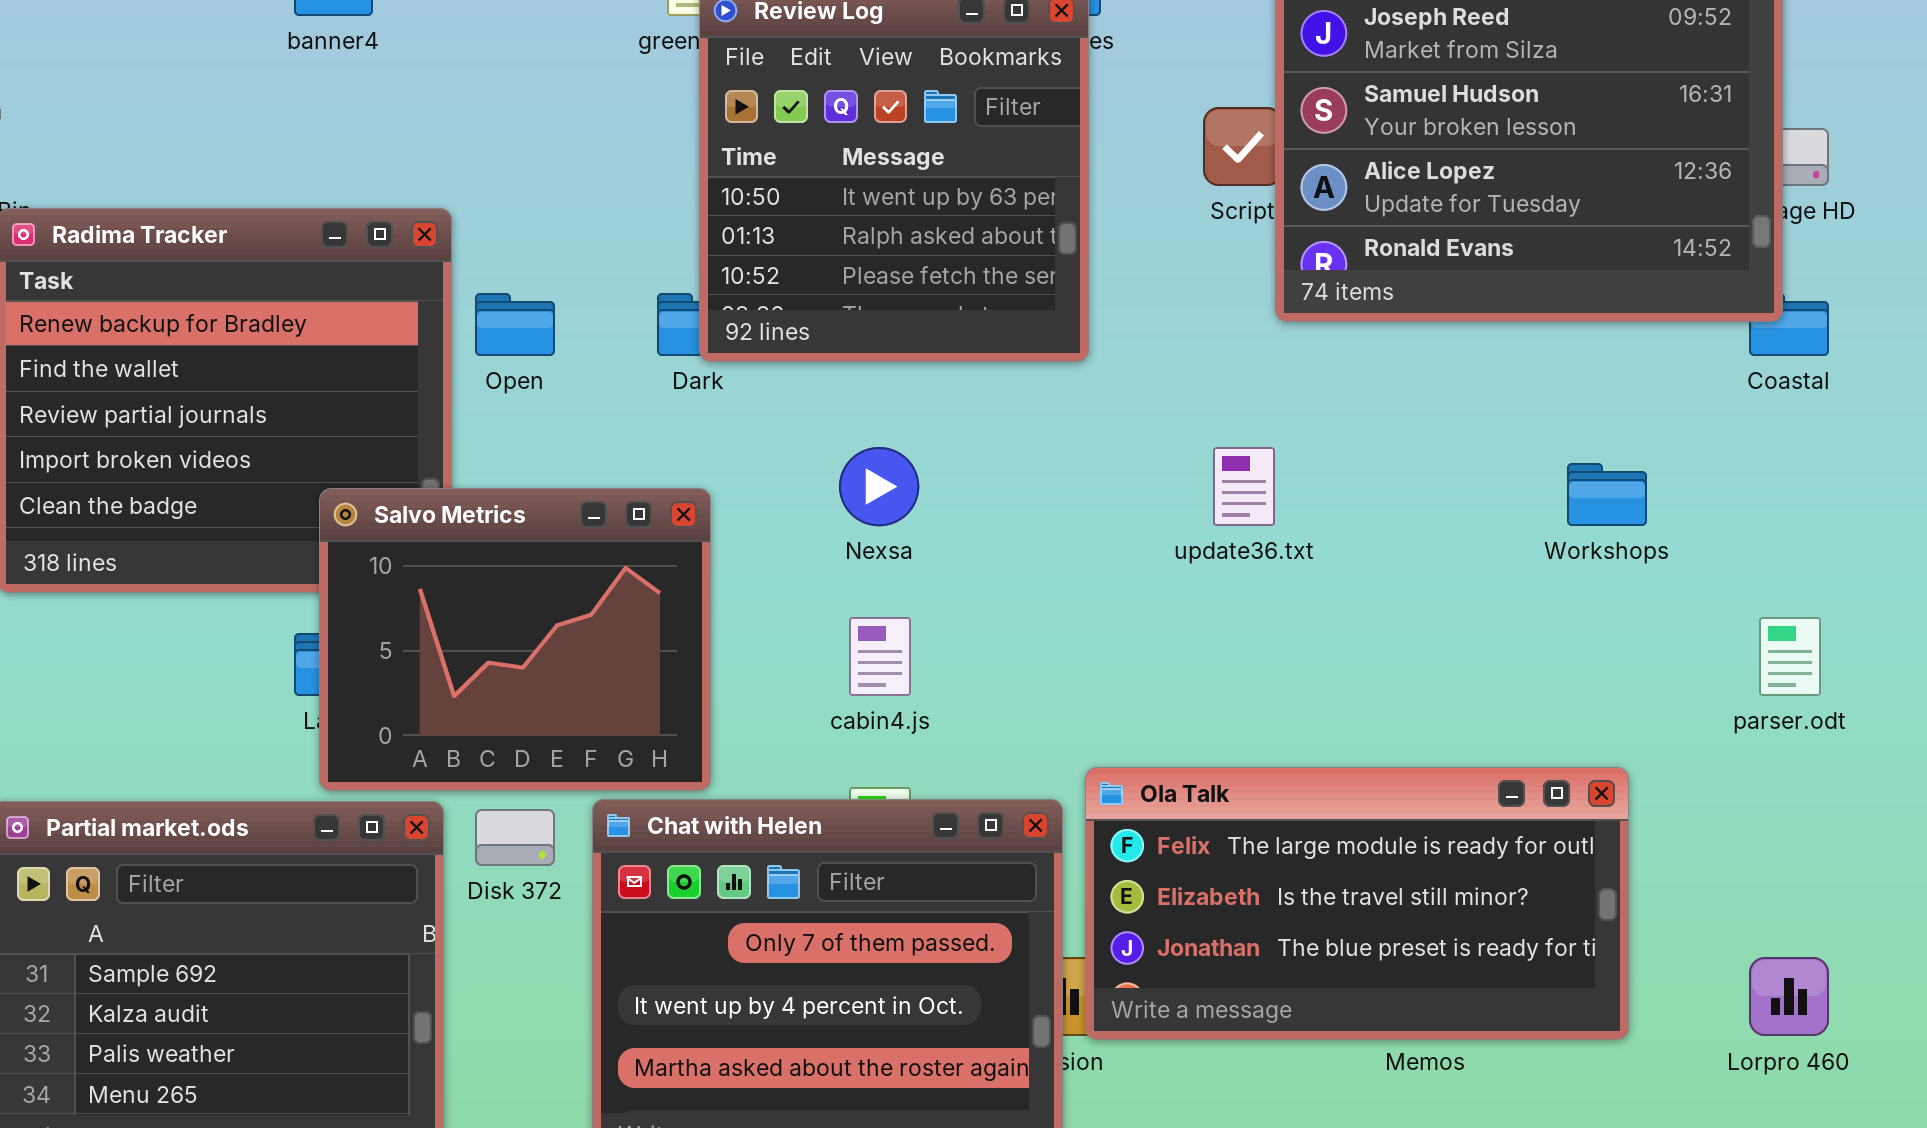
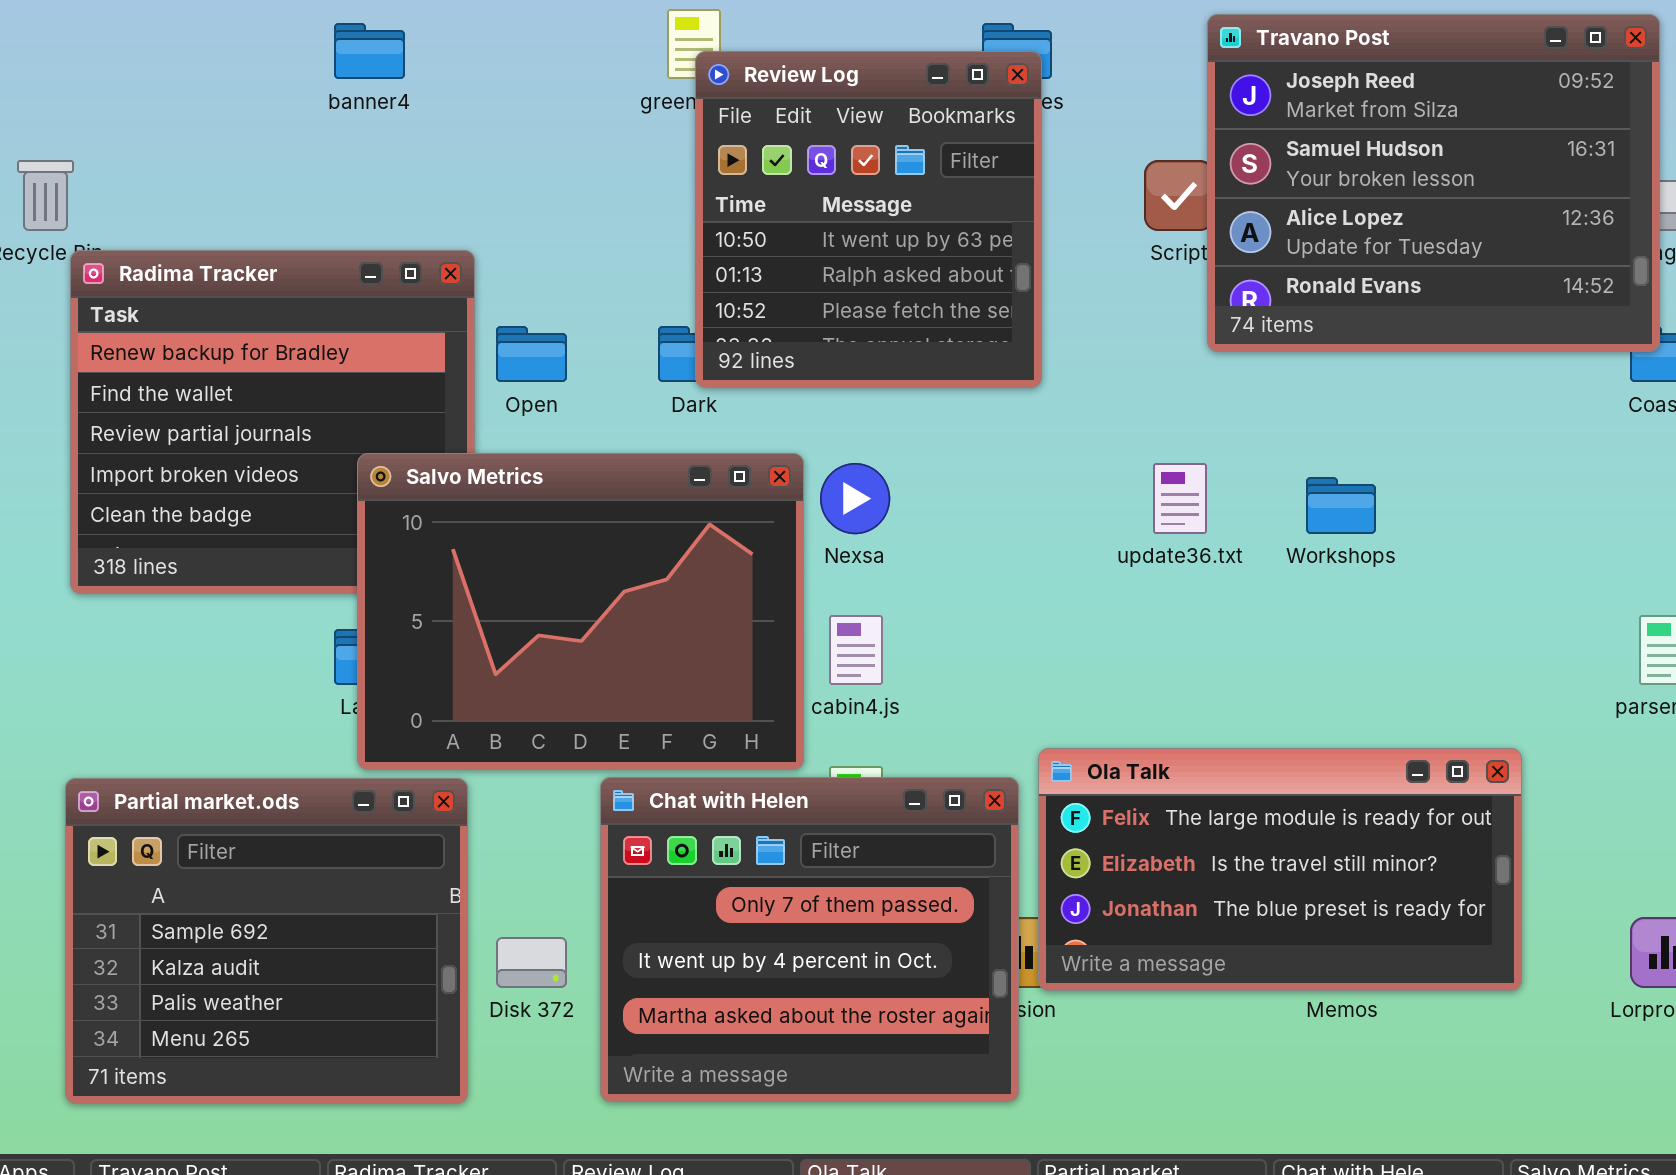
Workshops: [1567,463,1647,526] -> [1306,477,1376,534], moved
Salvo Metrics: [319,488,711,791] -> [357,453,804,770], resized
Disk 372: [475,809,555,866] -> [496,937,567,988], moved

